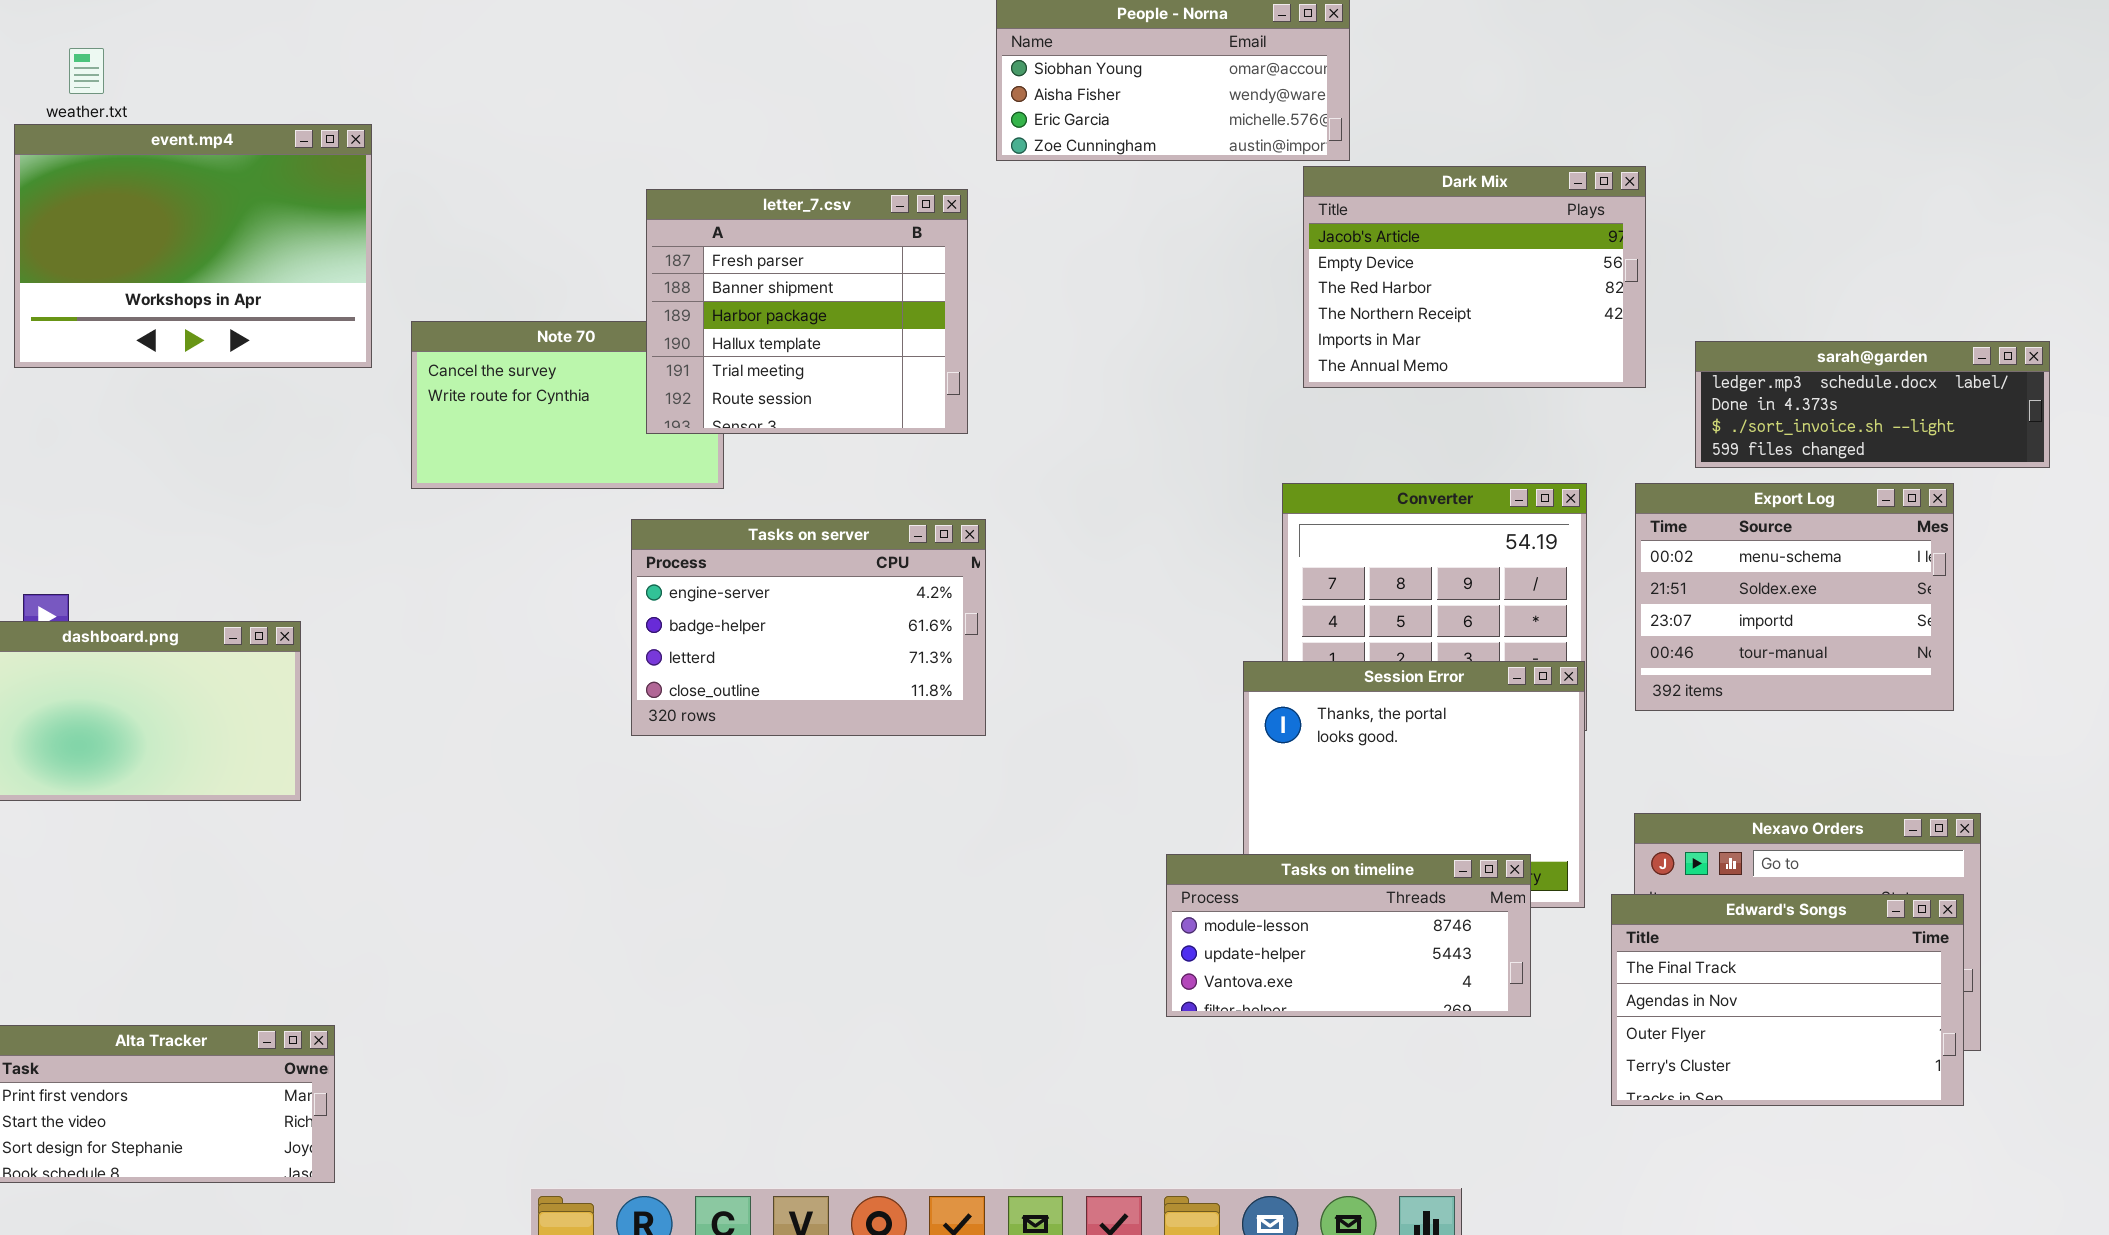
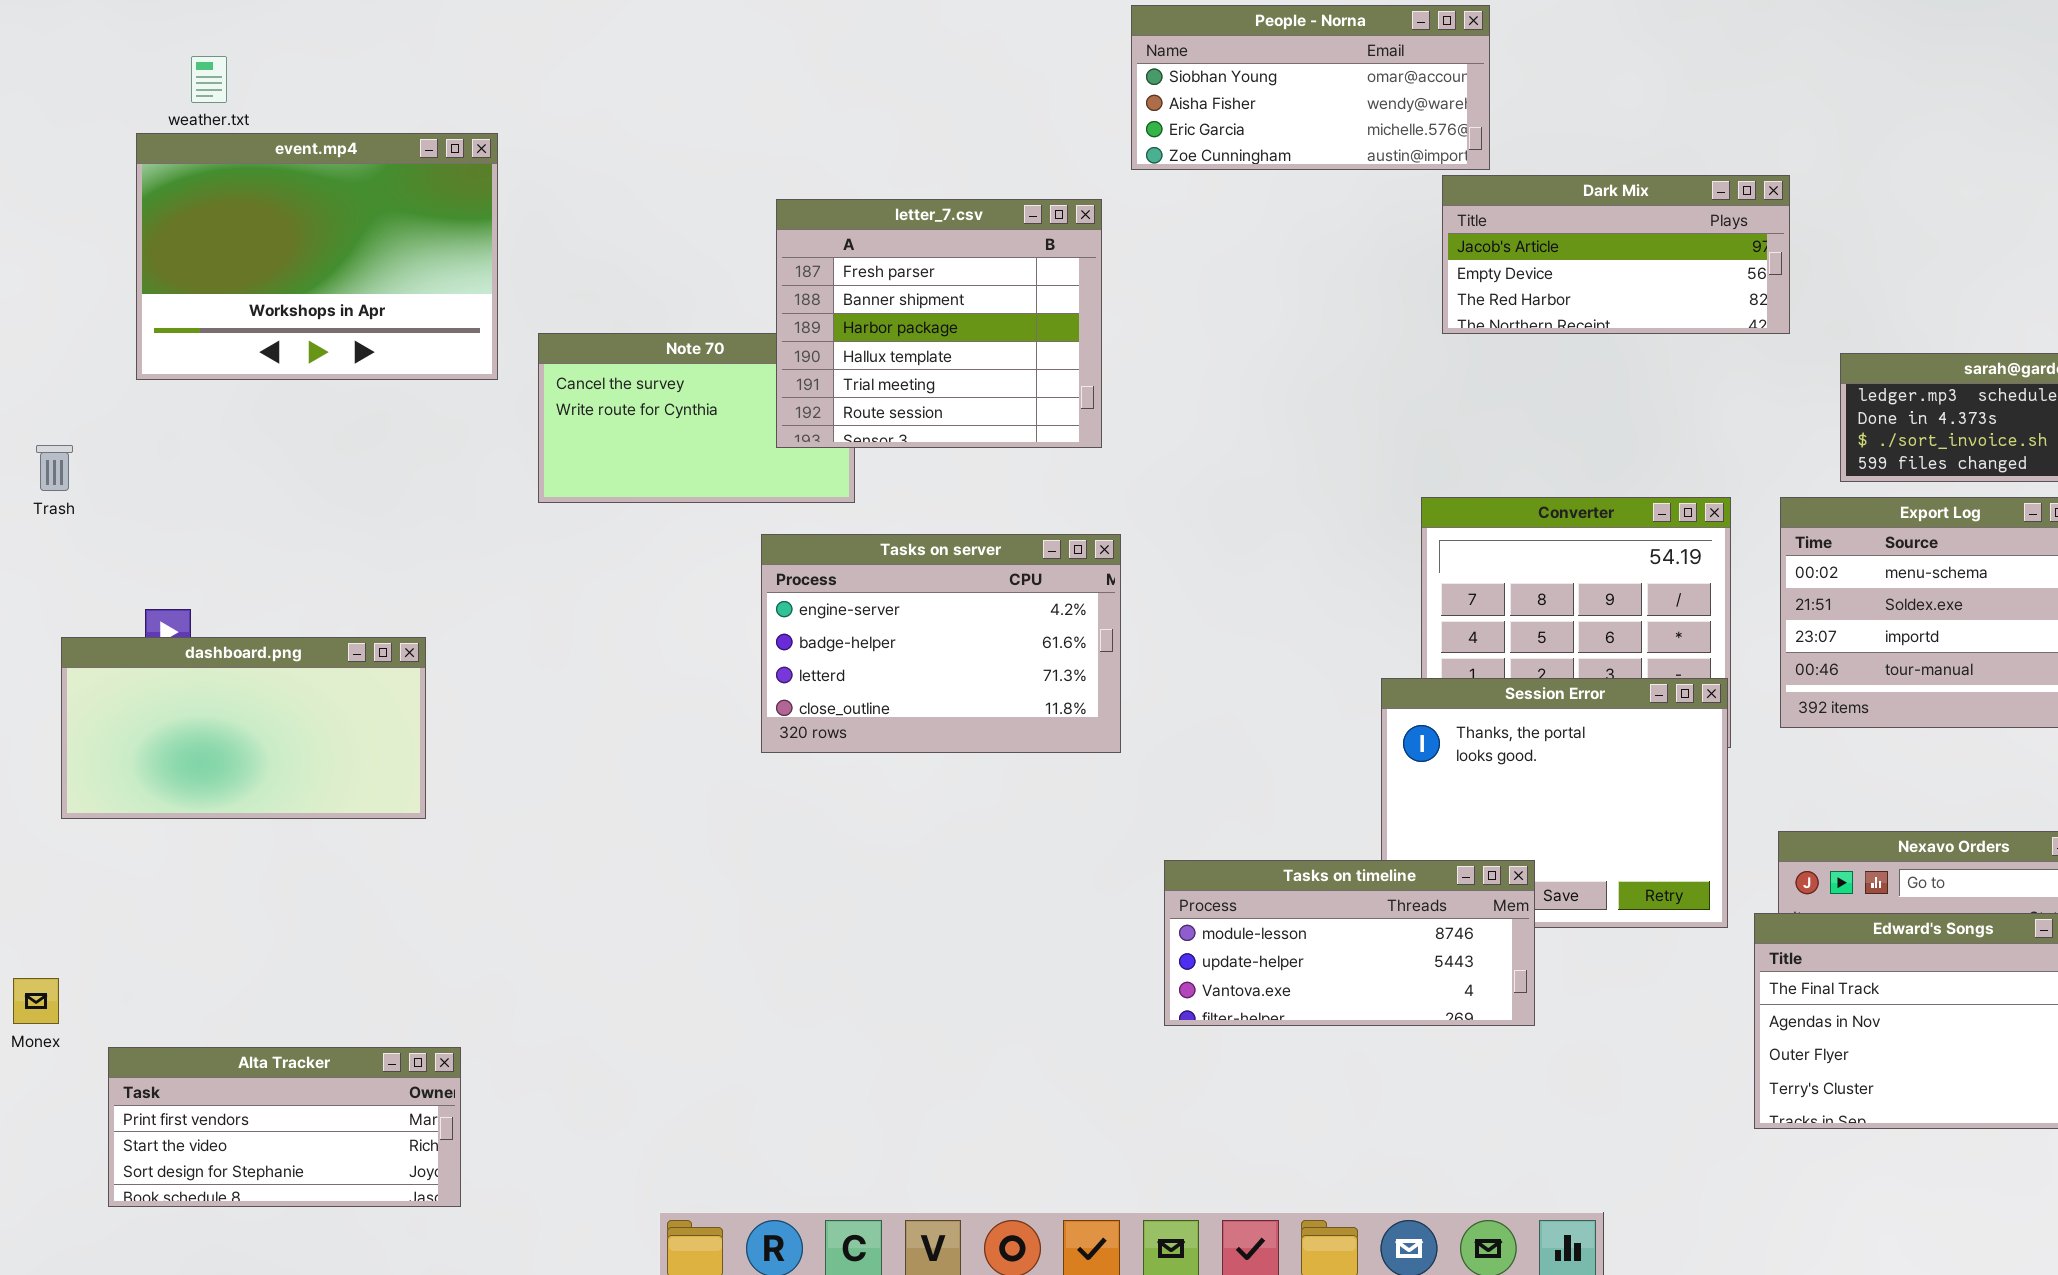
Dark Mix: [1303,166,1646,388] -> [1442,175,1790,334], resized
Tasks on timeline: [1166,854,1531,1017] -> [1164,860,1535,1026], moved

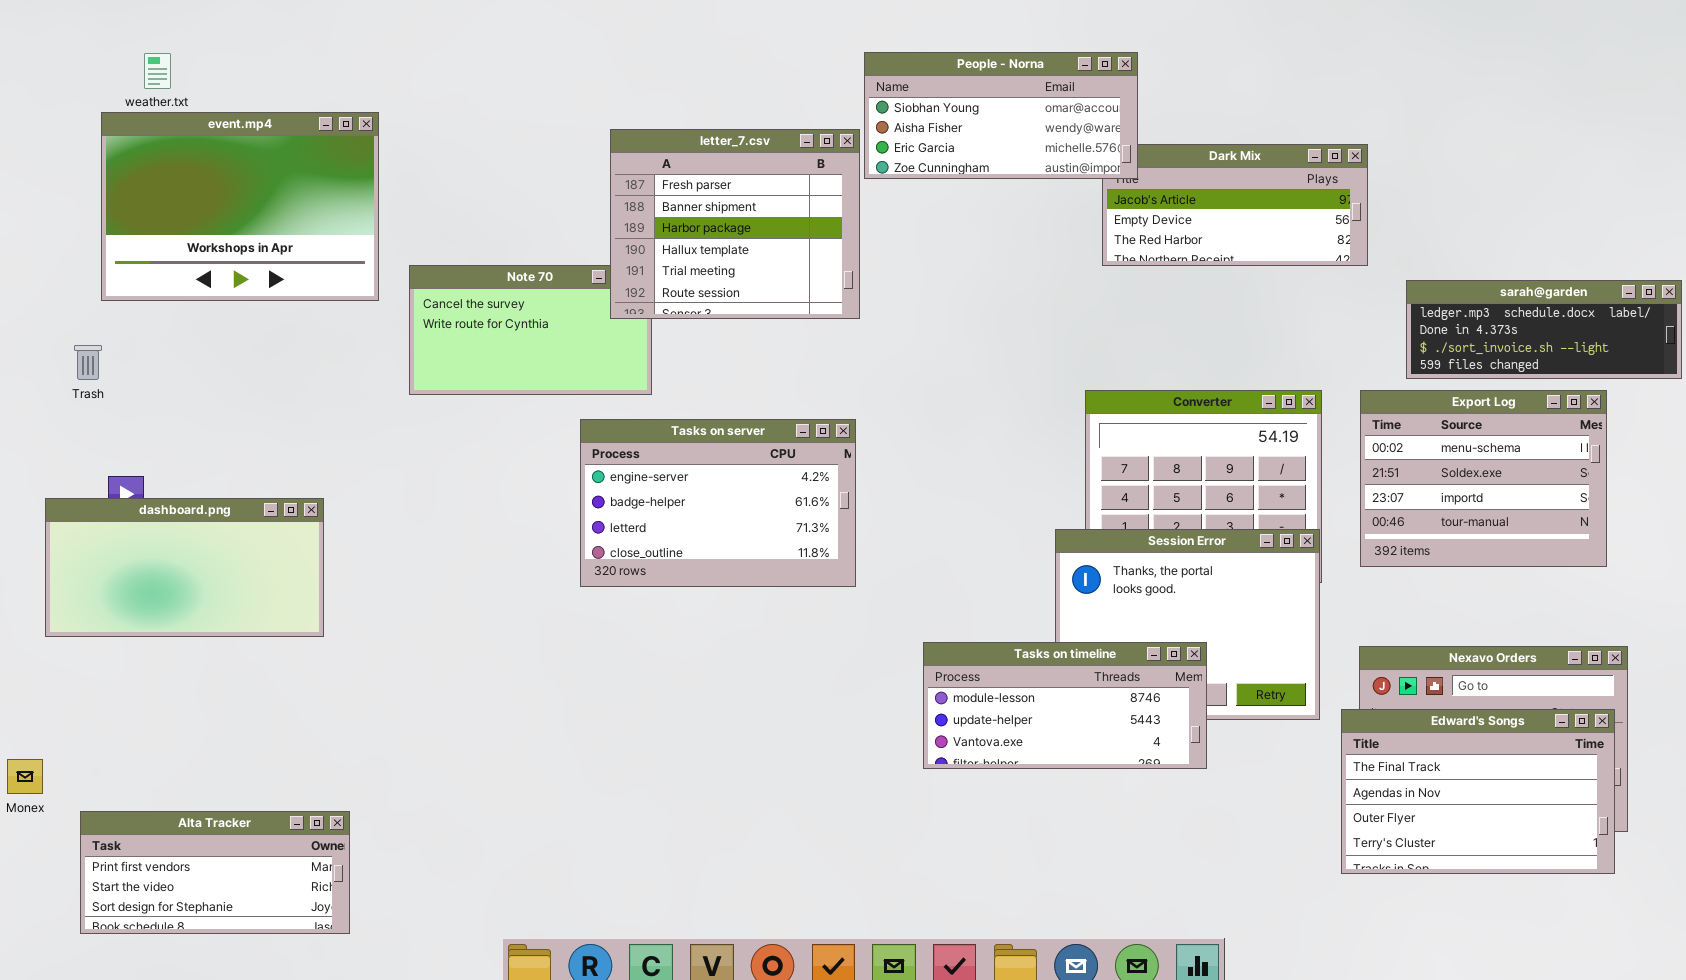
People - Norna: [1131,5,1490,170] -> [864,52,1138,179], moved
letter_7.csv: [776,199,1102,448] -> [610,129,860,319], moved
Trash: [36,445,73,491] -> [74,345,102,380], moved
Tasks on timeline: [1164,860,1535,1026] -> [923,642,1207,769], moved

